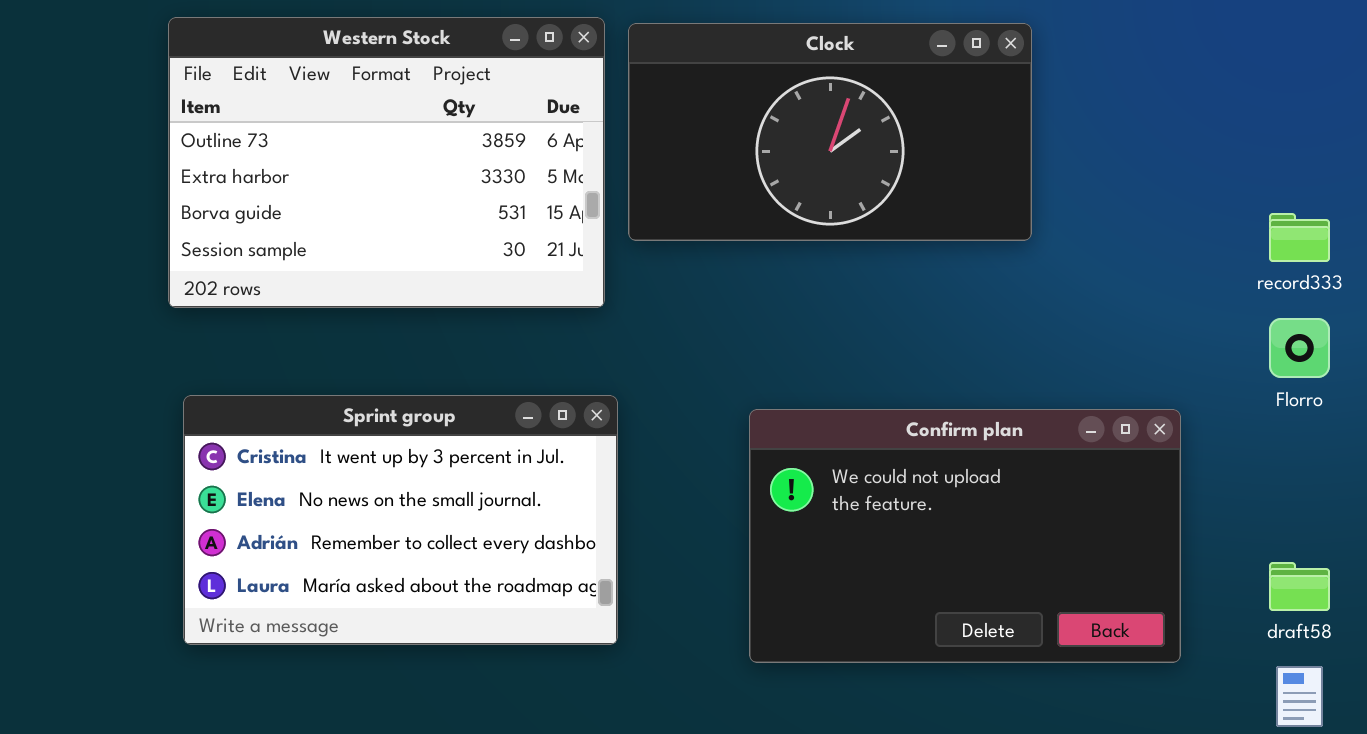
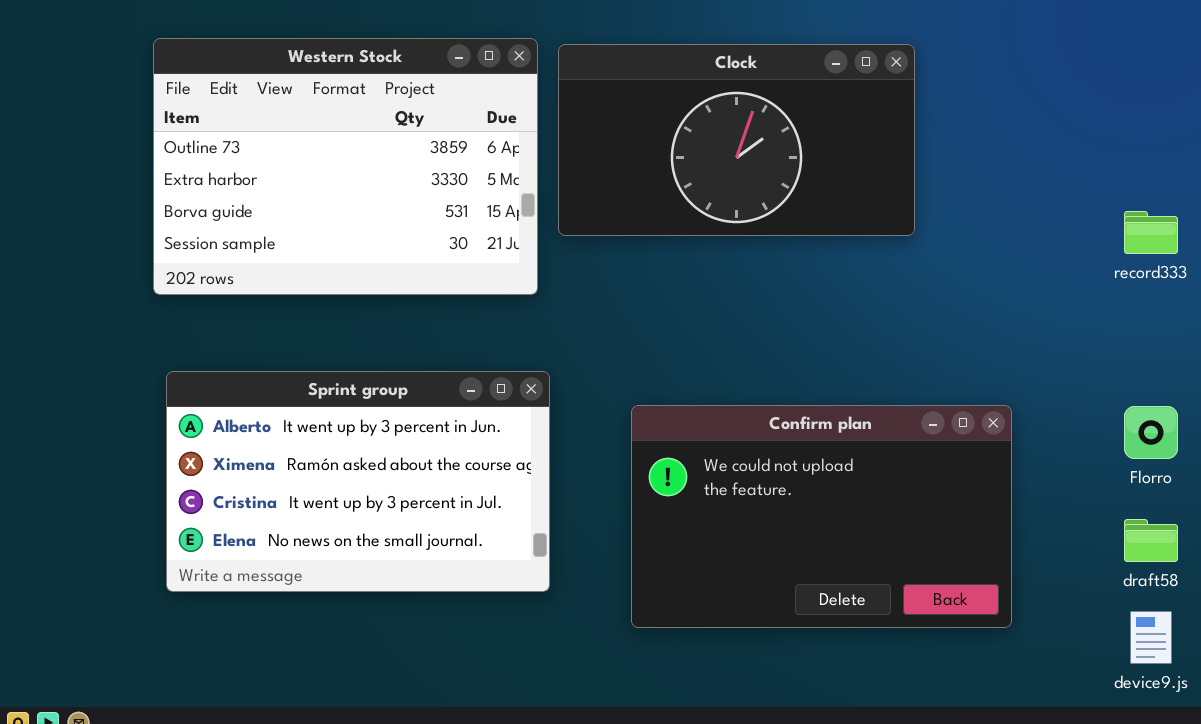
Florro: [1269,318,1330,378] -> [1124,406,1178,459], moved
Sprint group: [183,395,618,645] -> [166,371,550,592], scrolled up 2 rows
Confirm plan: [749,409,1181,663] -> [631,405,1012,628], moved

